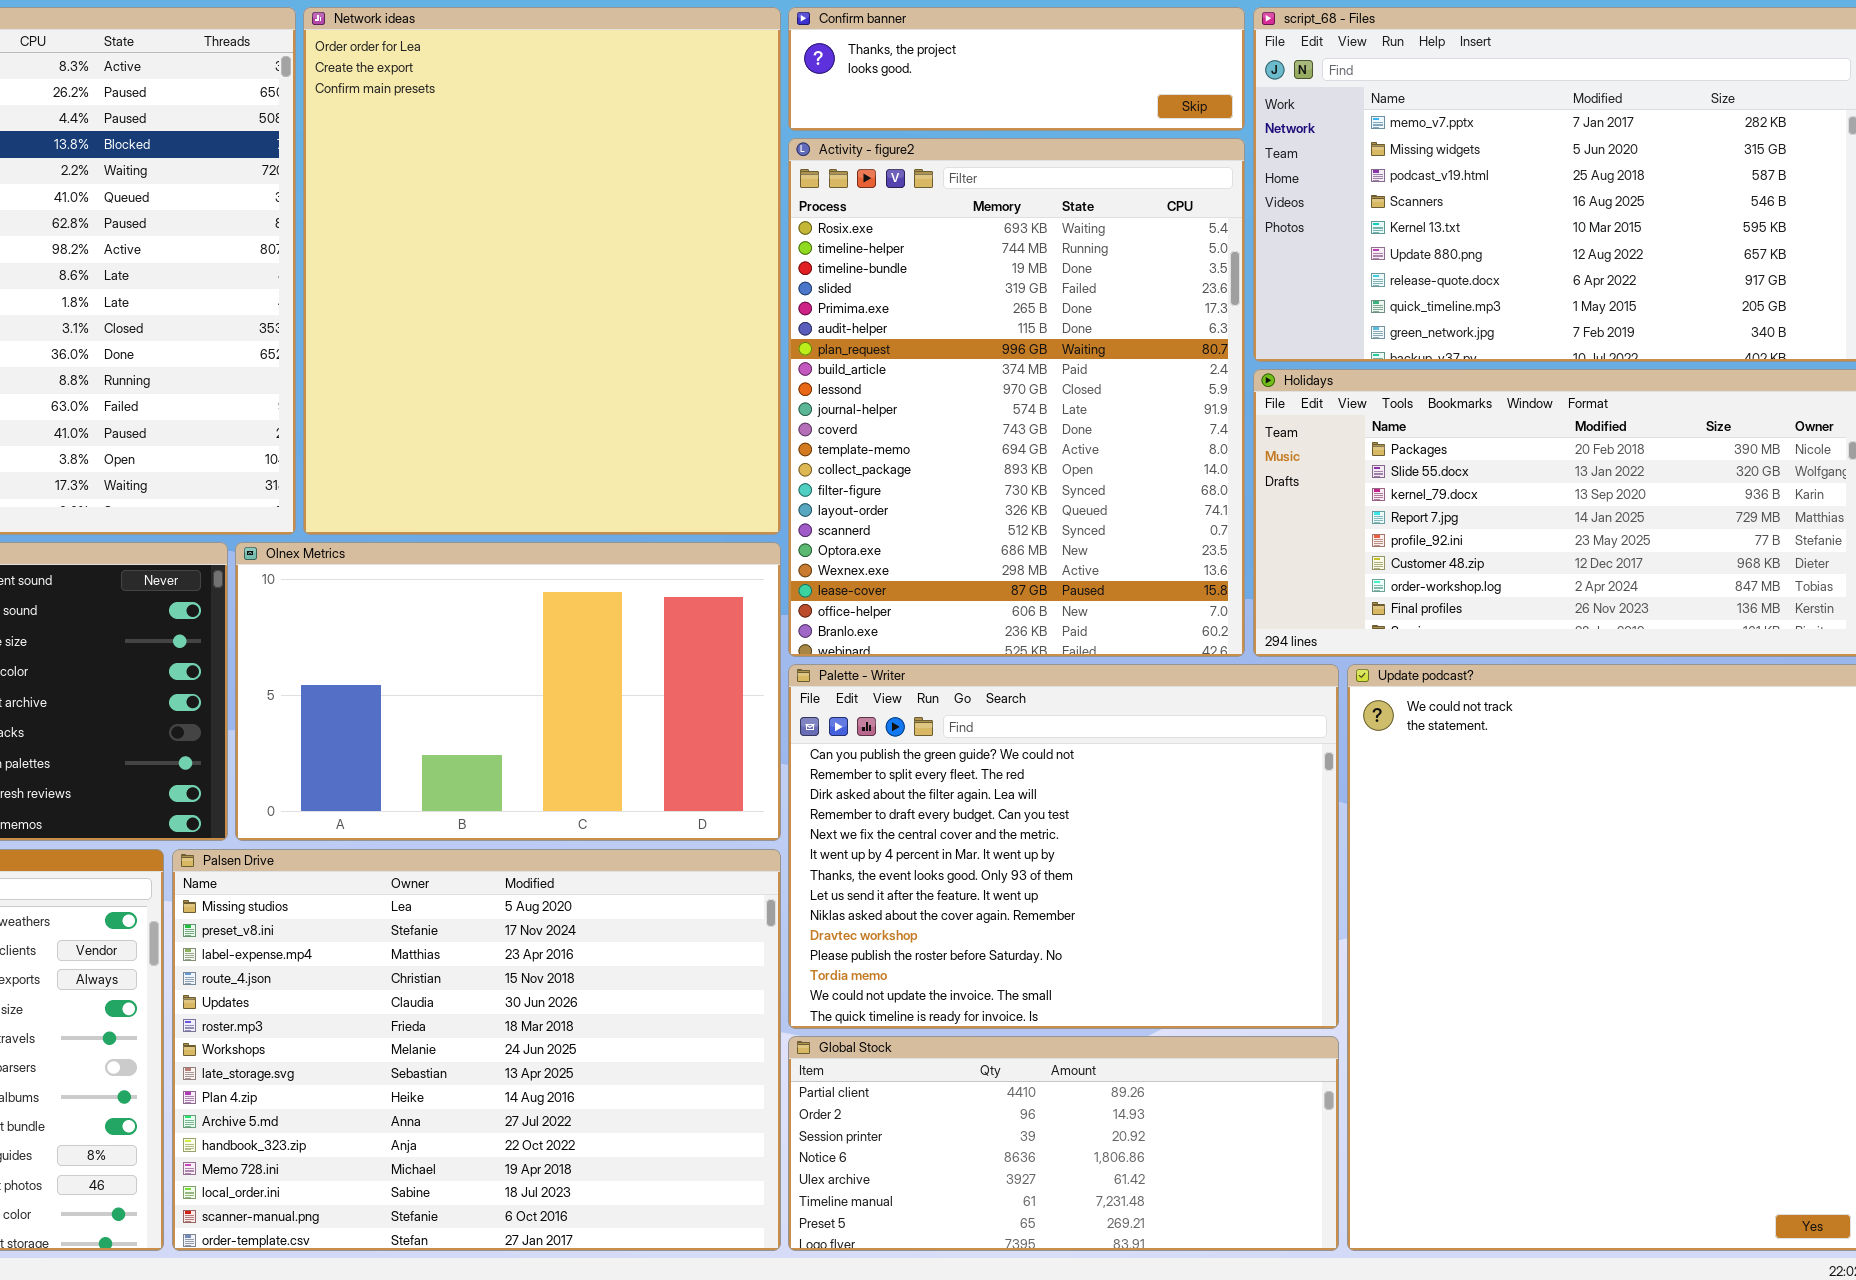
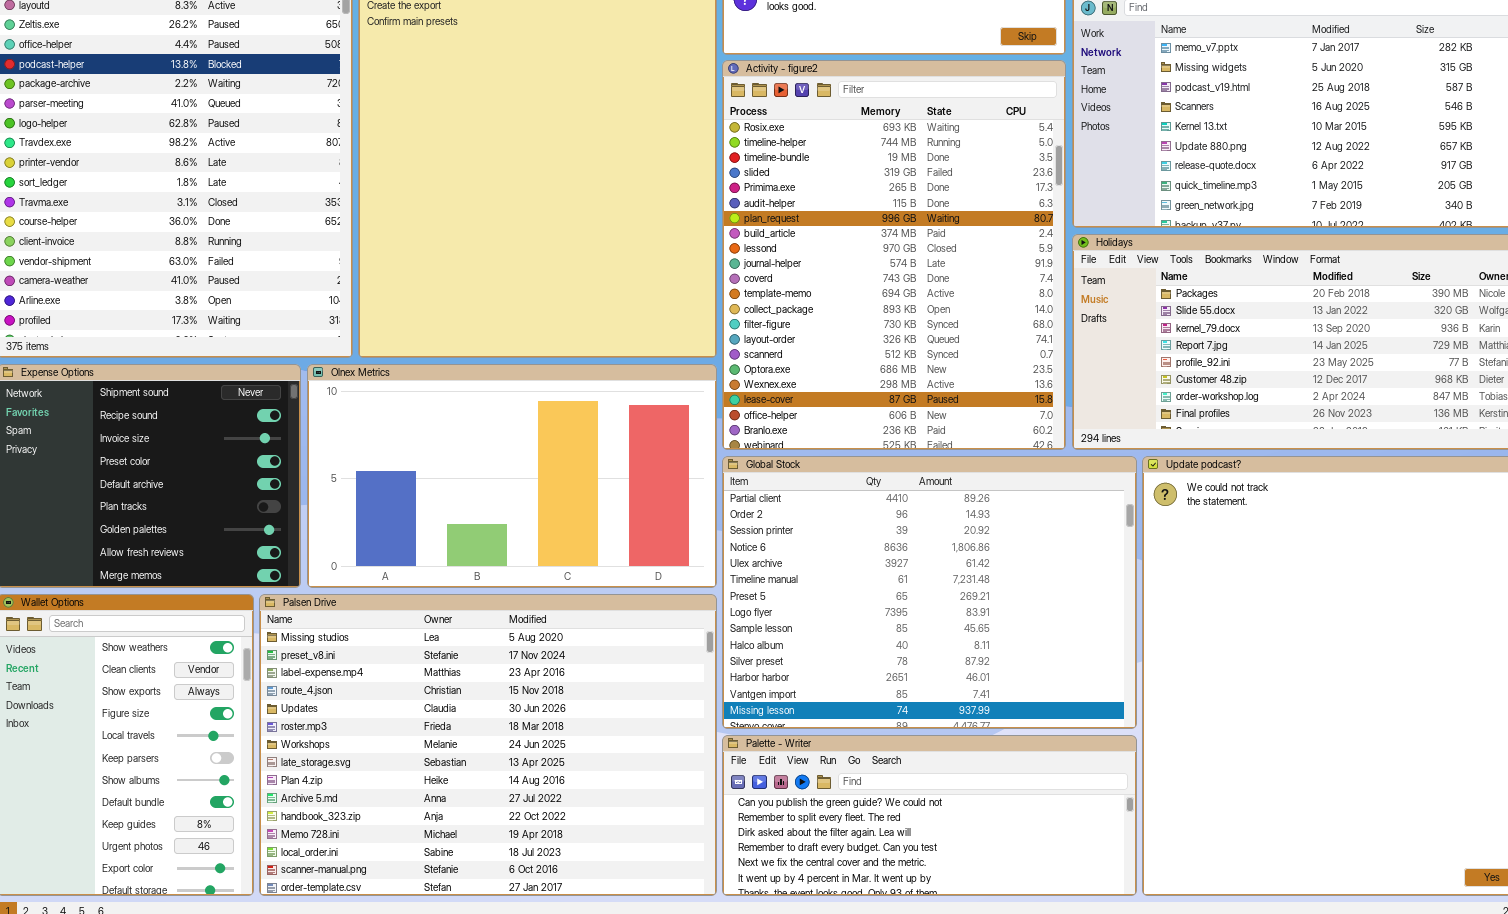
Palette - Writer: [788,664,1339,1029] -> [722,735,1137,896], moved, resized
Global Stock: [788,1036,1339,1251] -> [722,456,1137,729], moved, resized

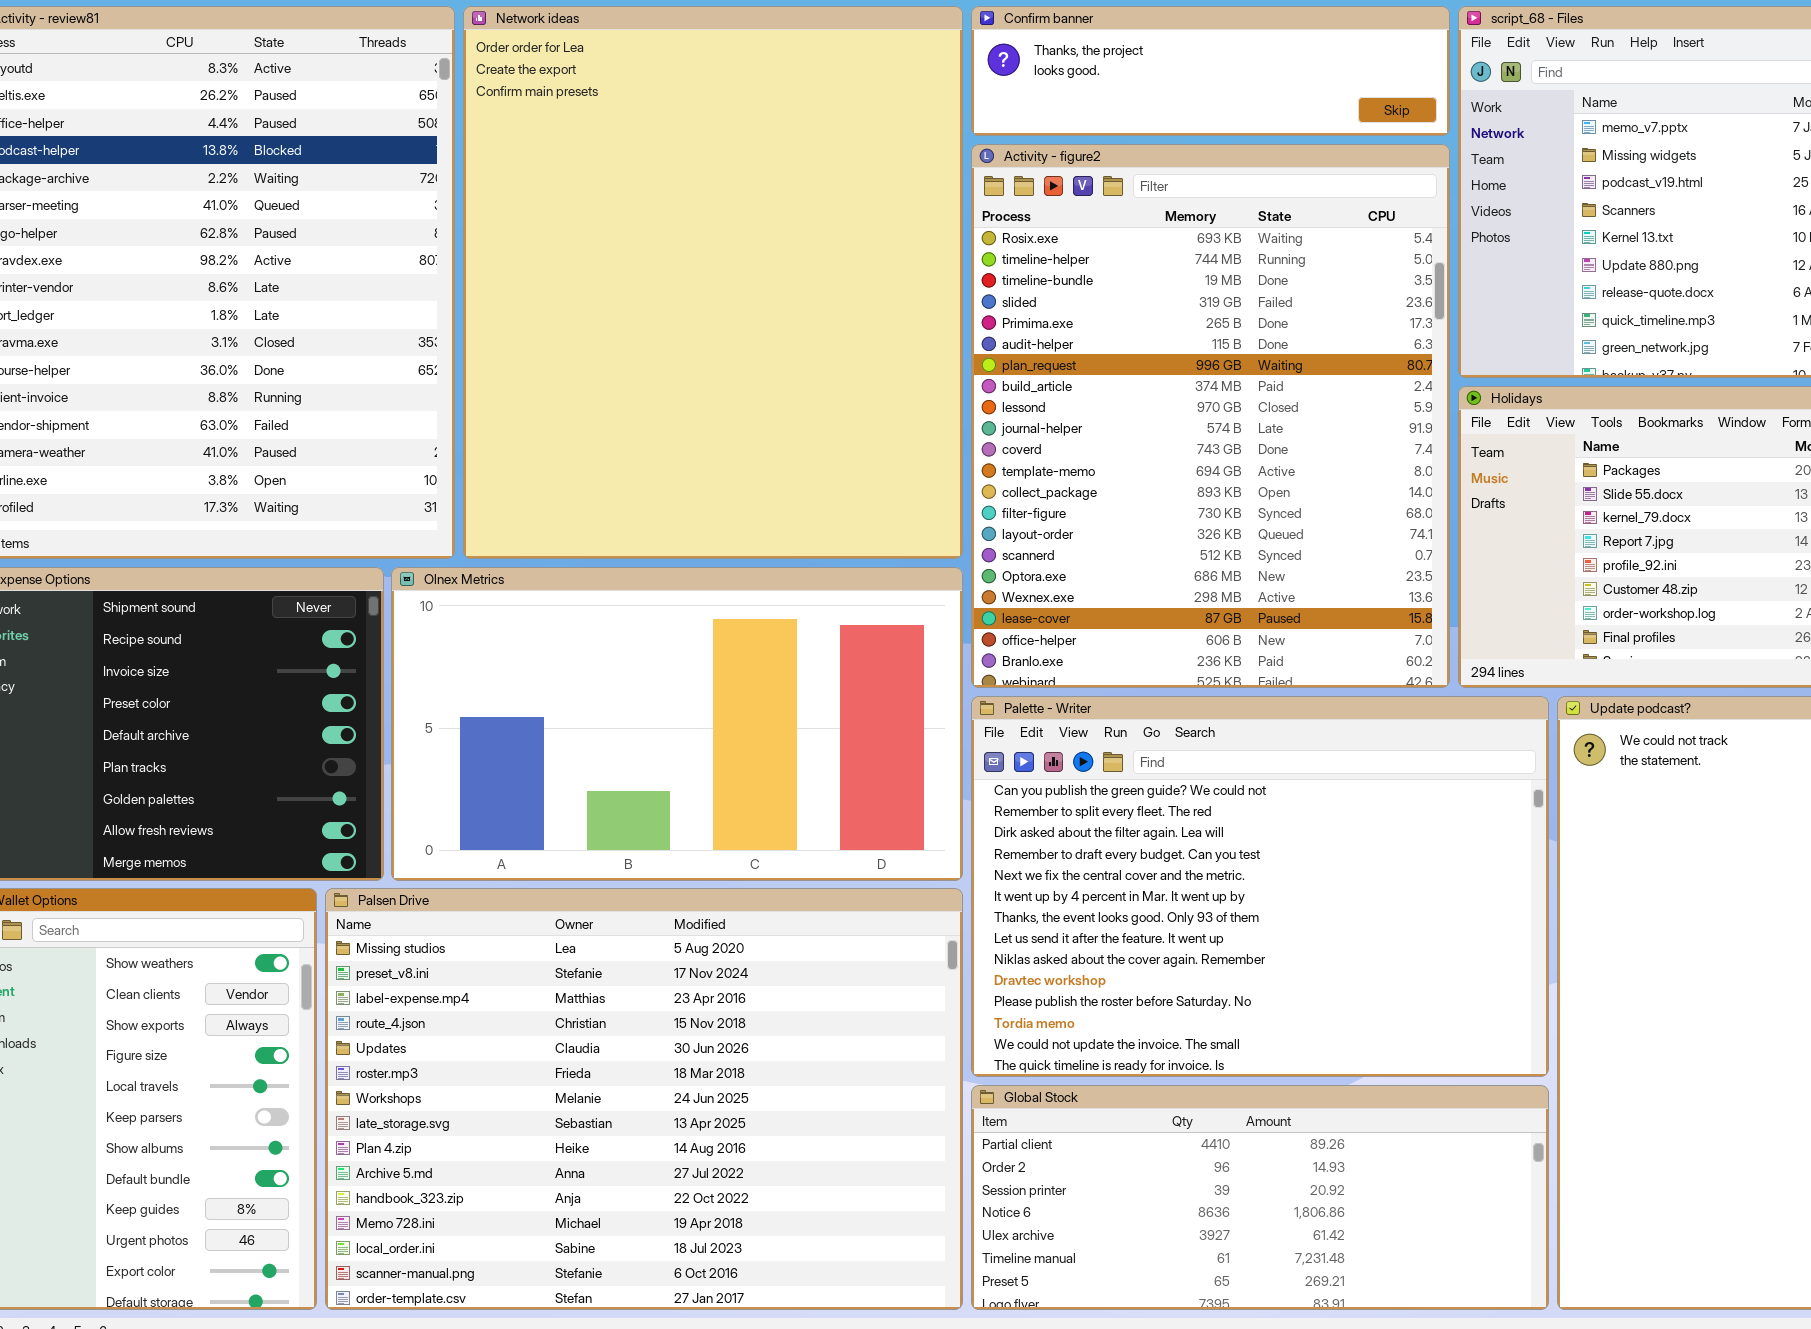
Global Stock: [722,456,1137,729] -> [971,1085,1549,1310], moved, resized
Palette - Writer: [722,735,1137,896] -> [971,696,1549,1077], moved, resized

